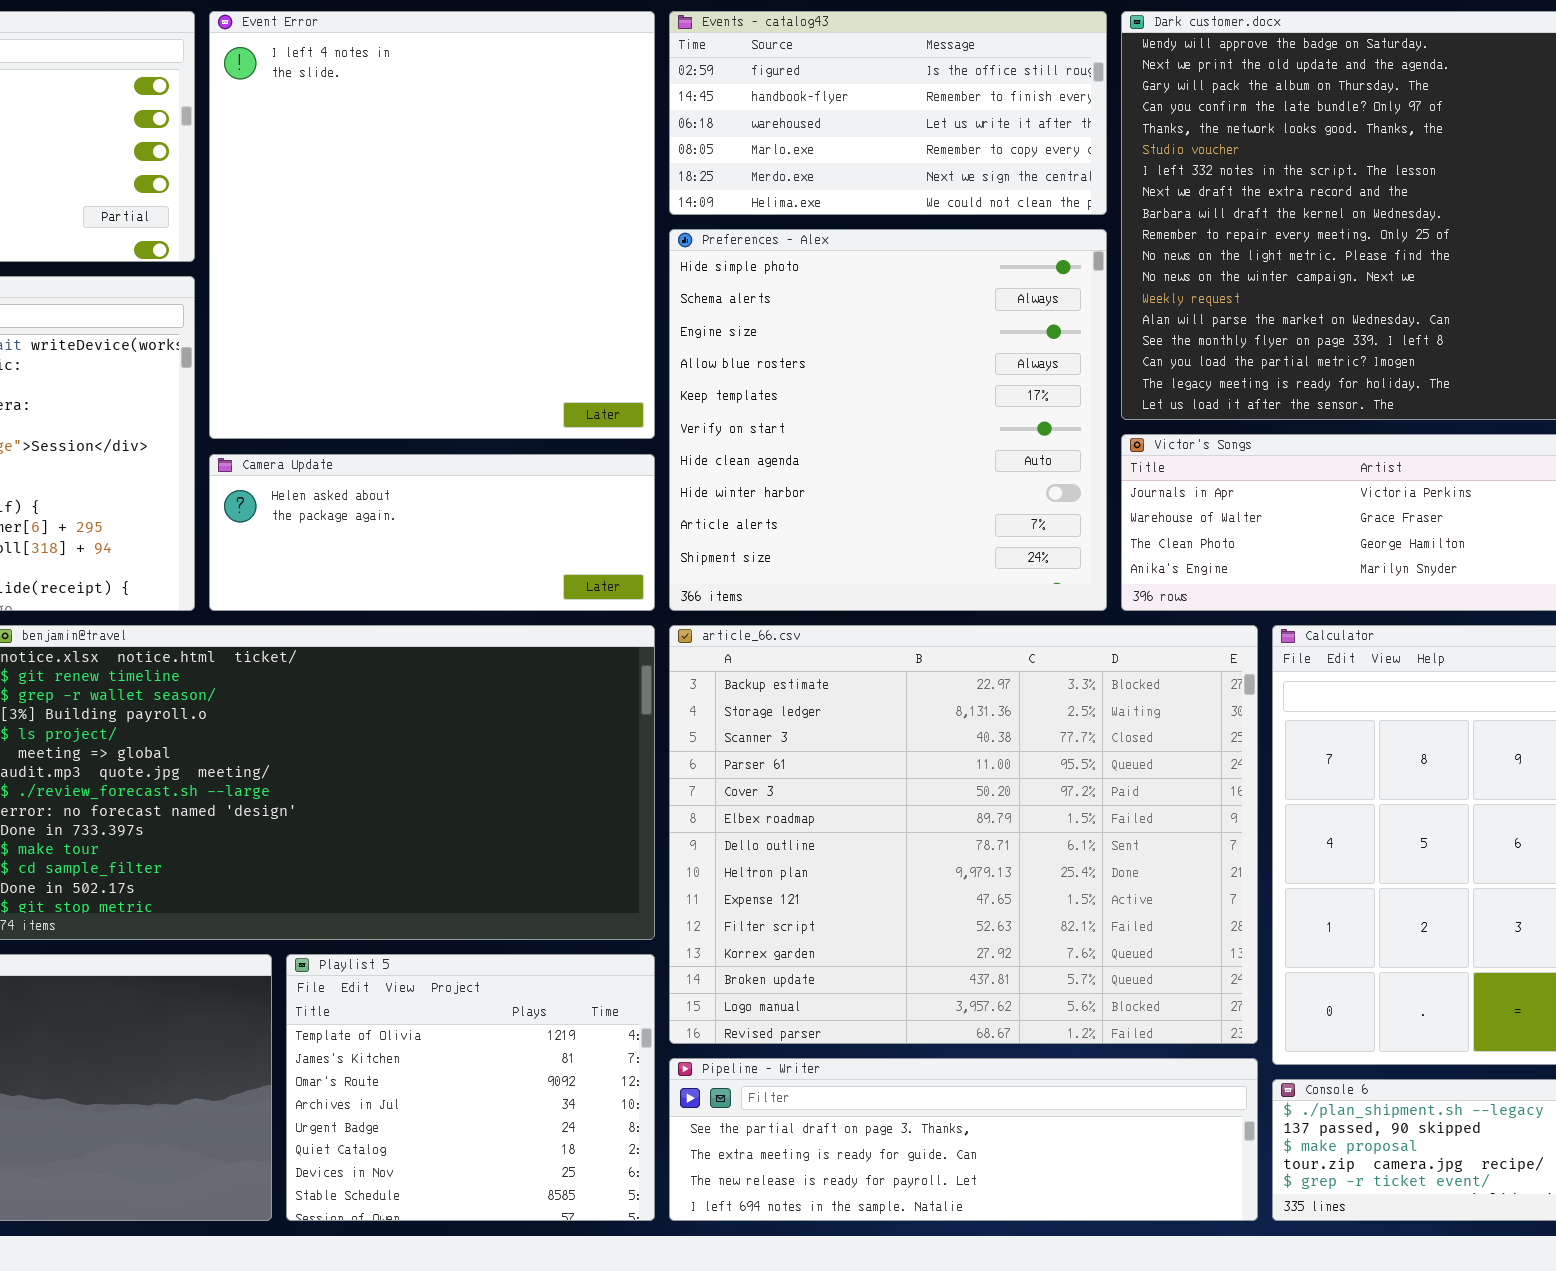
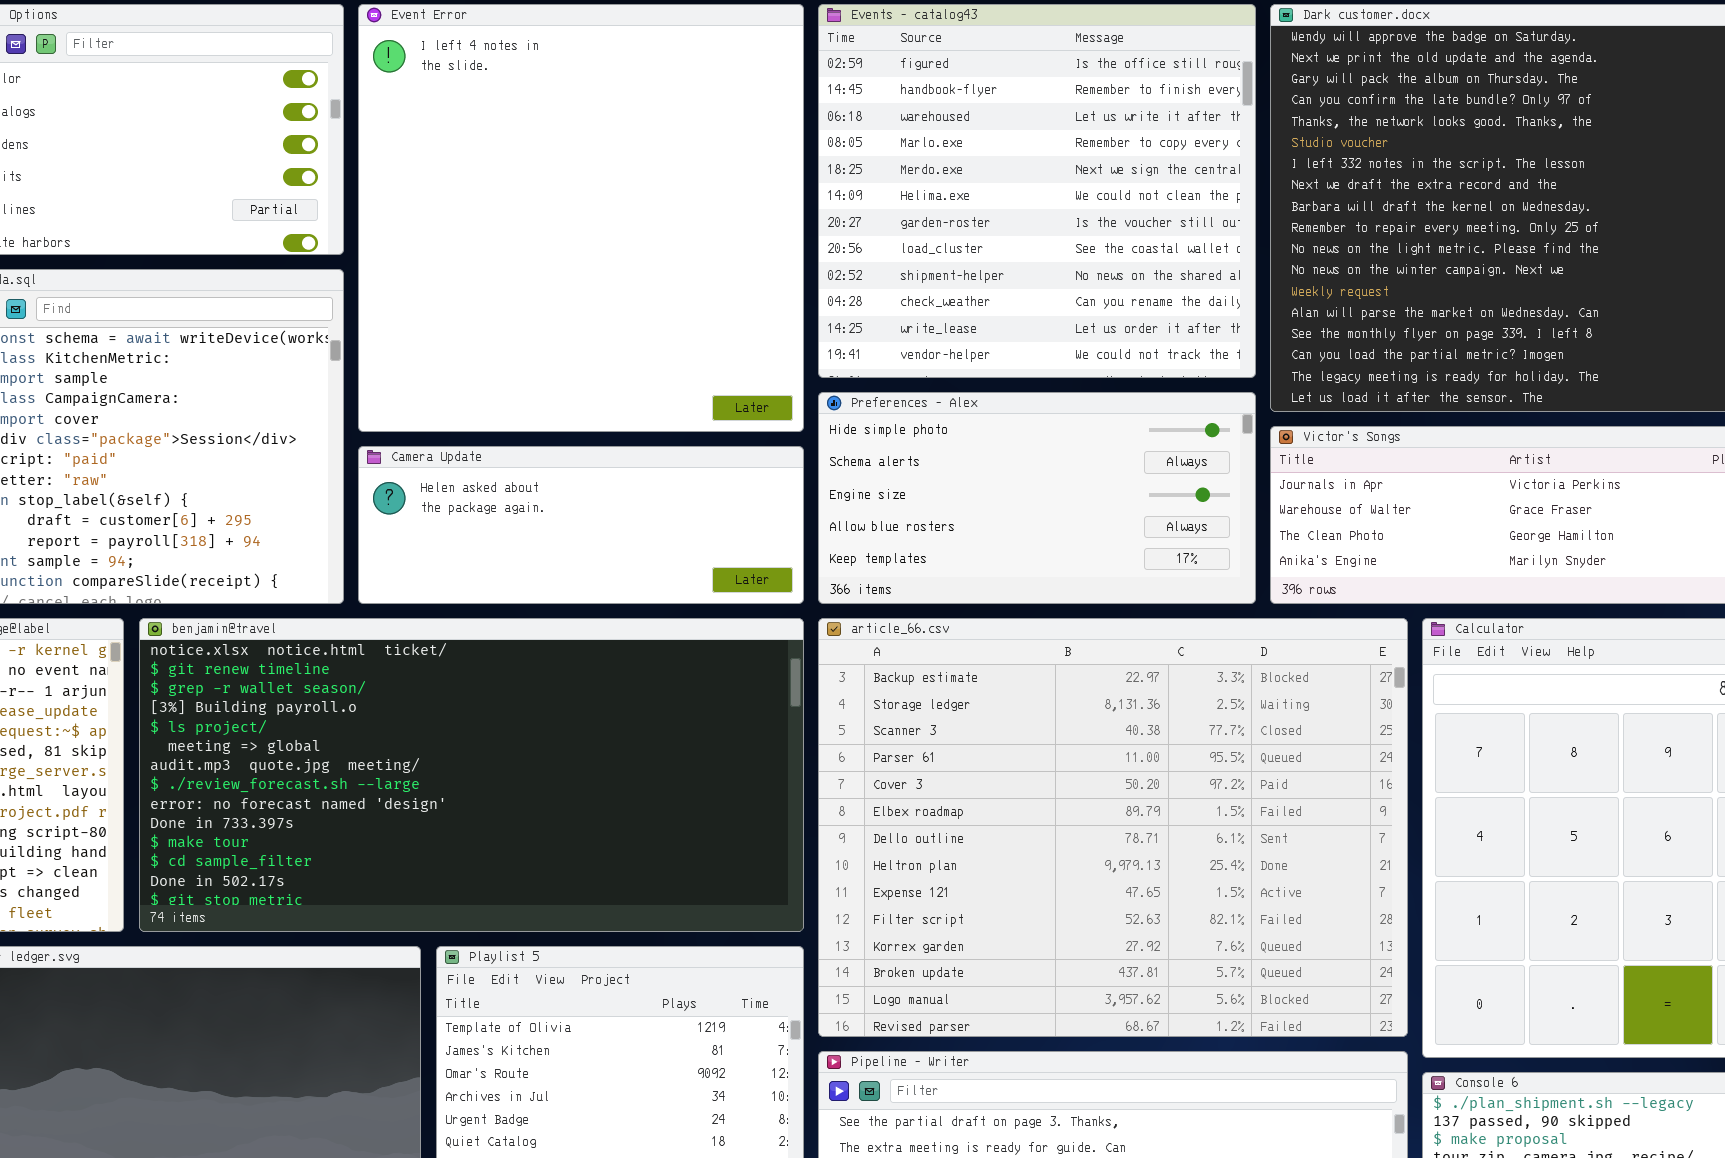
Events - catalog43: [669,11,1107,215] -> [818,4,1256,378], resized
Preferences - Alex: [669,229,1107,611] -> [818,392,1256,604], resized

